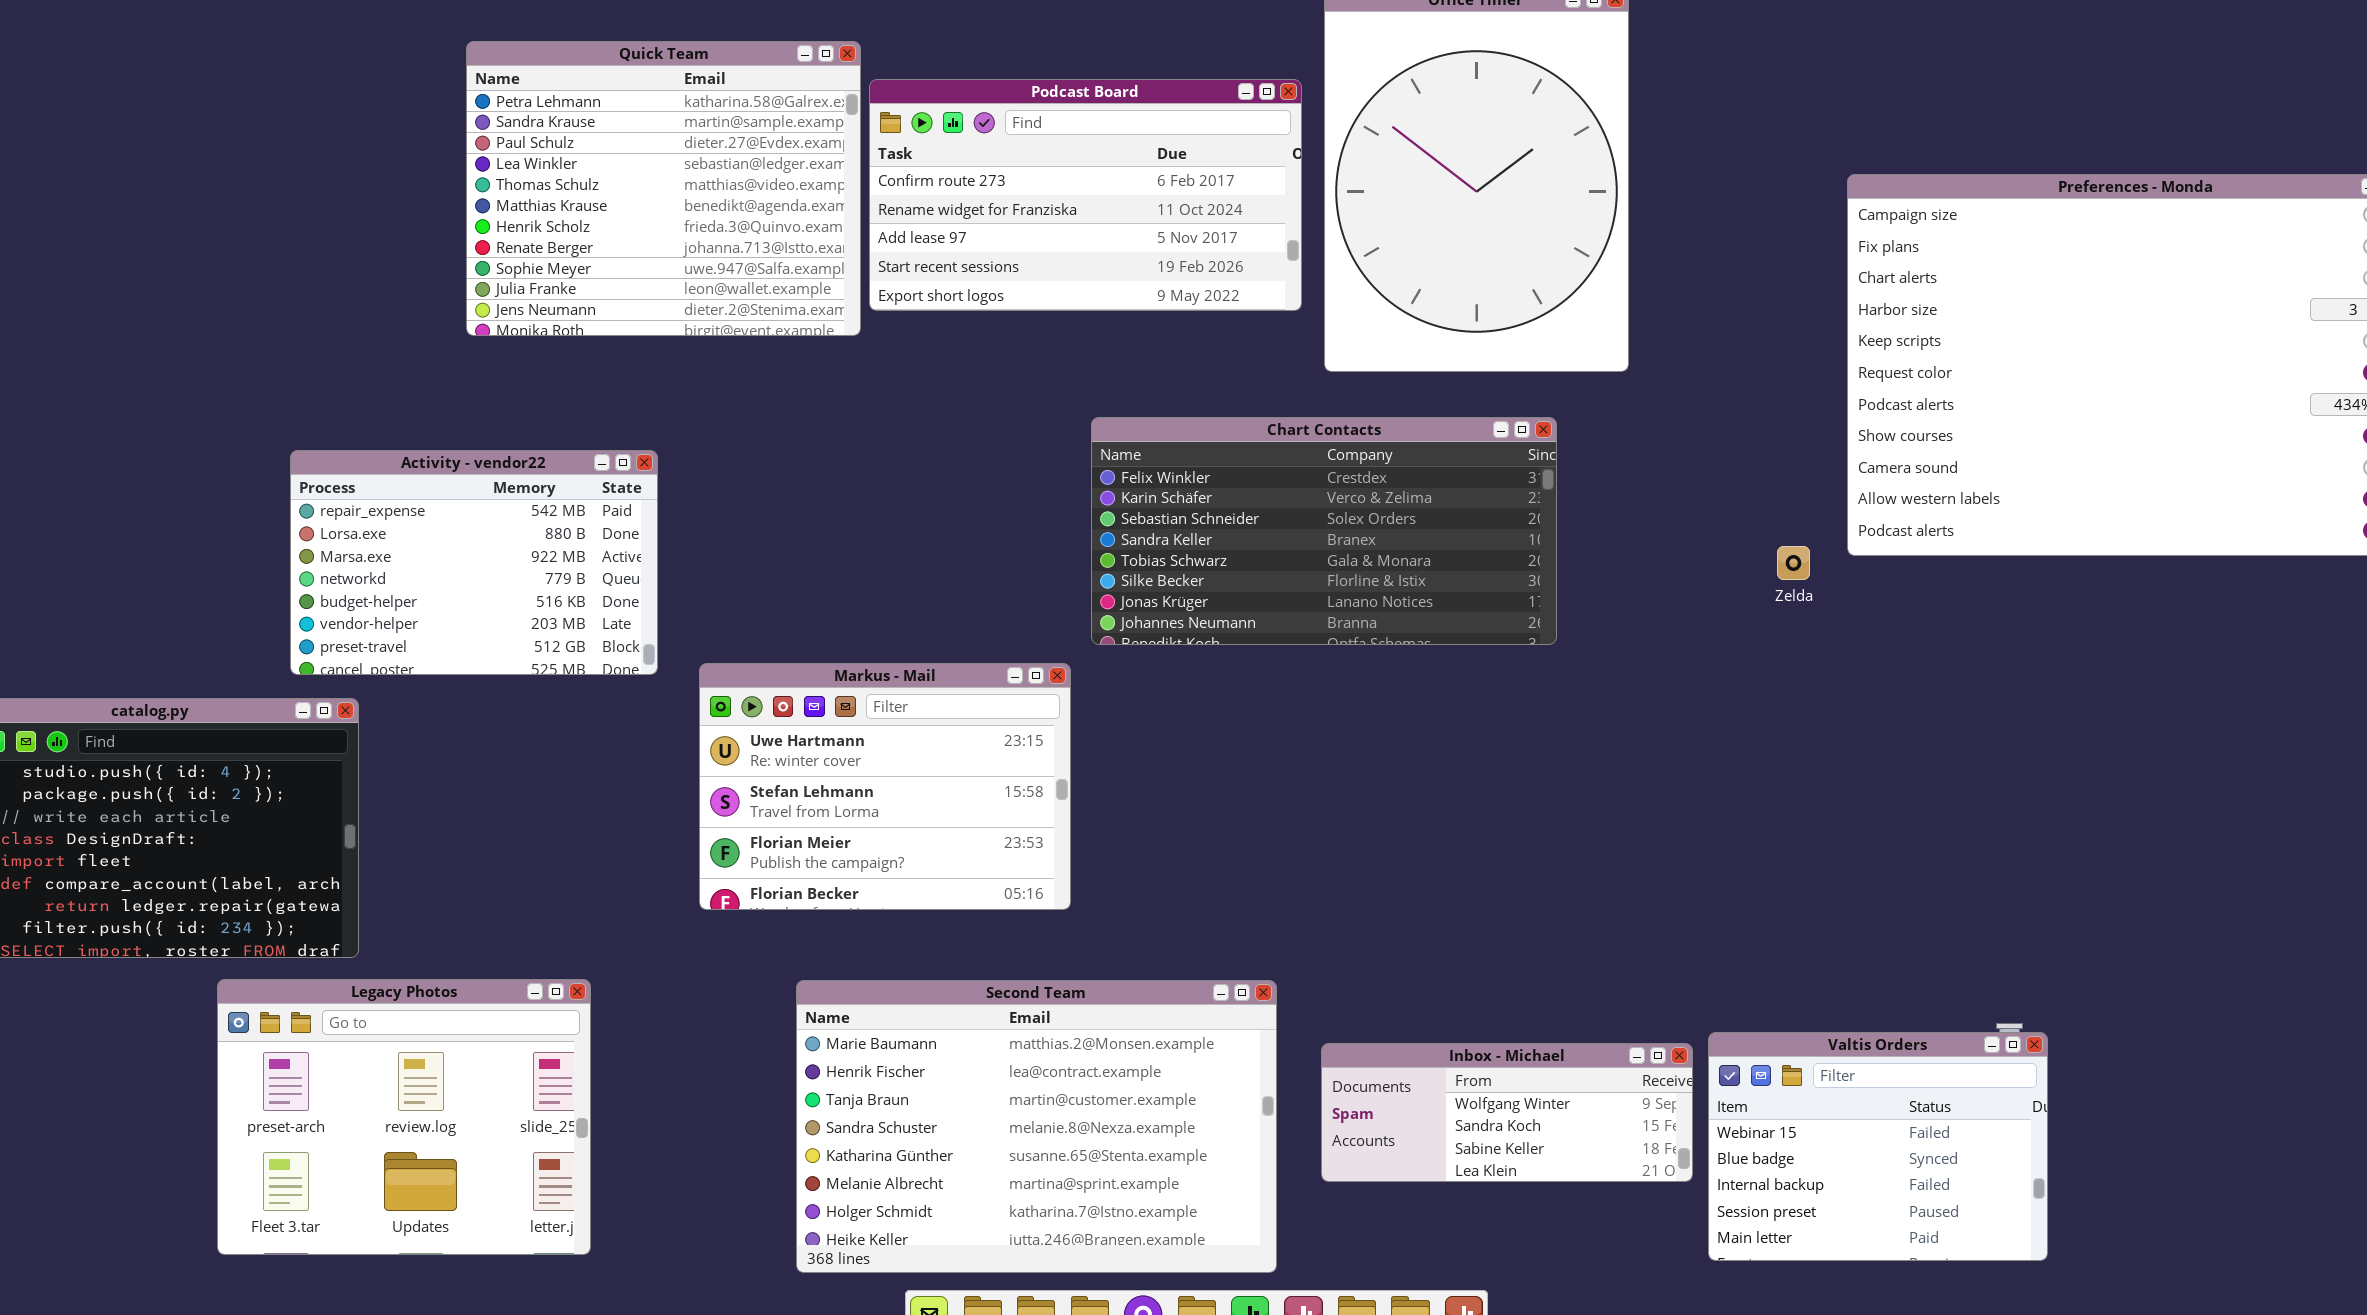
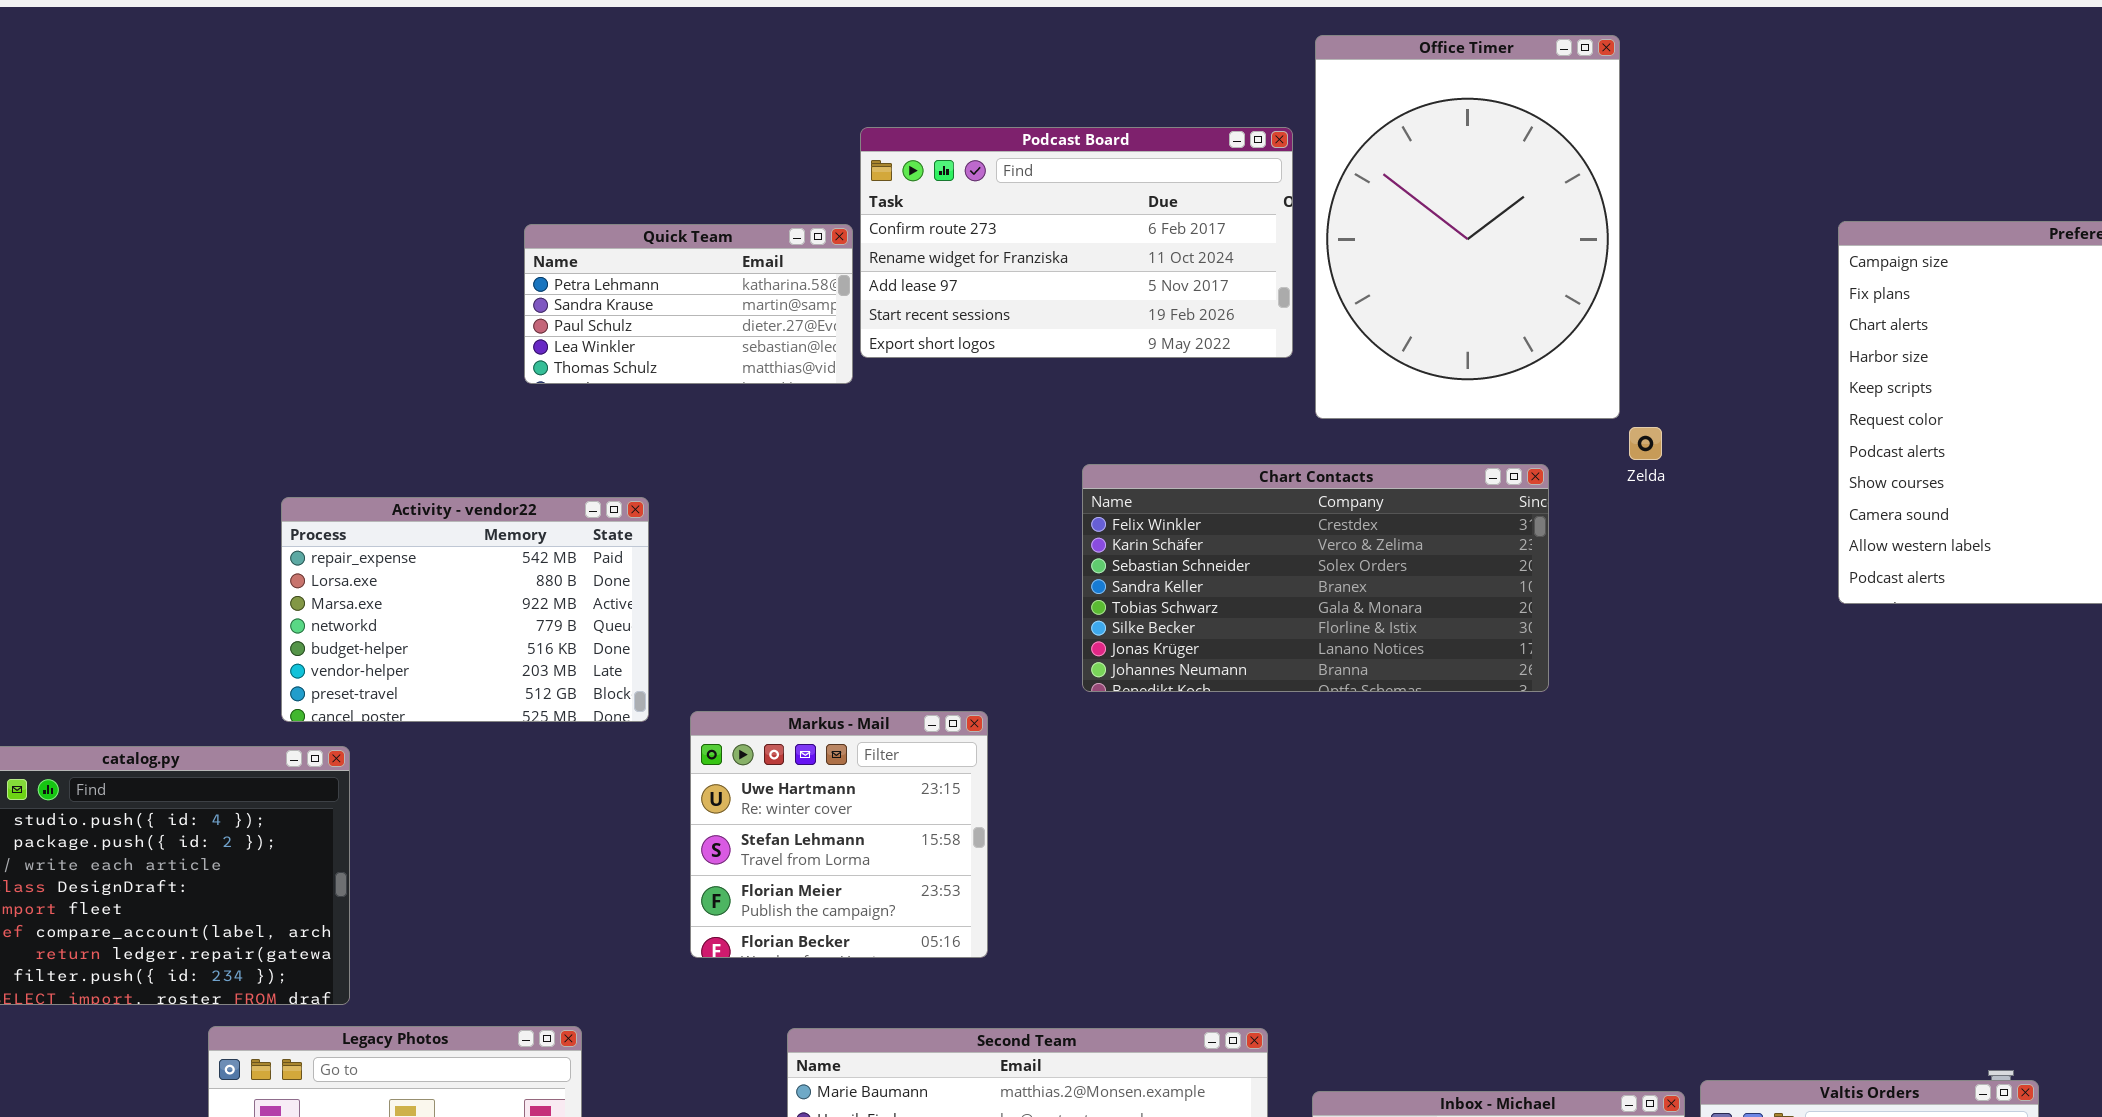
Quick Team: [466,41,861,336] -> [524,224,853,384], resized
Zelda: [1777,546,1810,580] -> [1629,427,1662,460], moved
Markus - Mail: [699,663,1071,910] -> [690,711,988,958], resized

